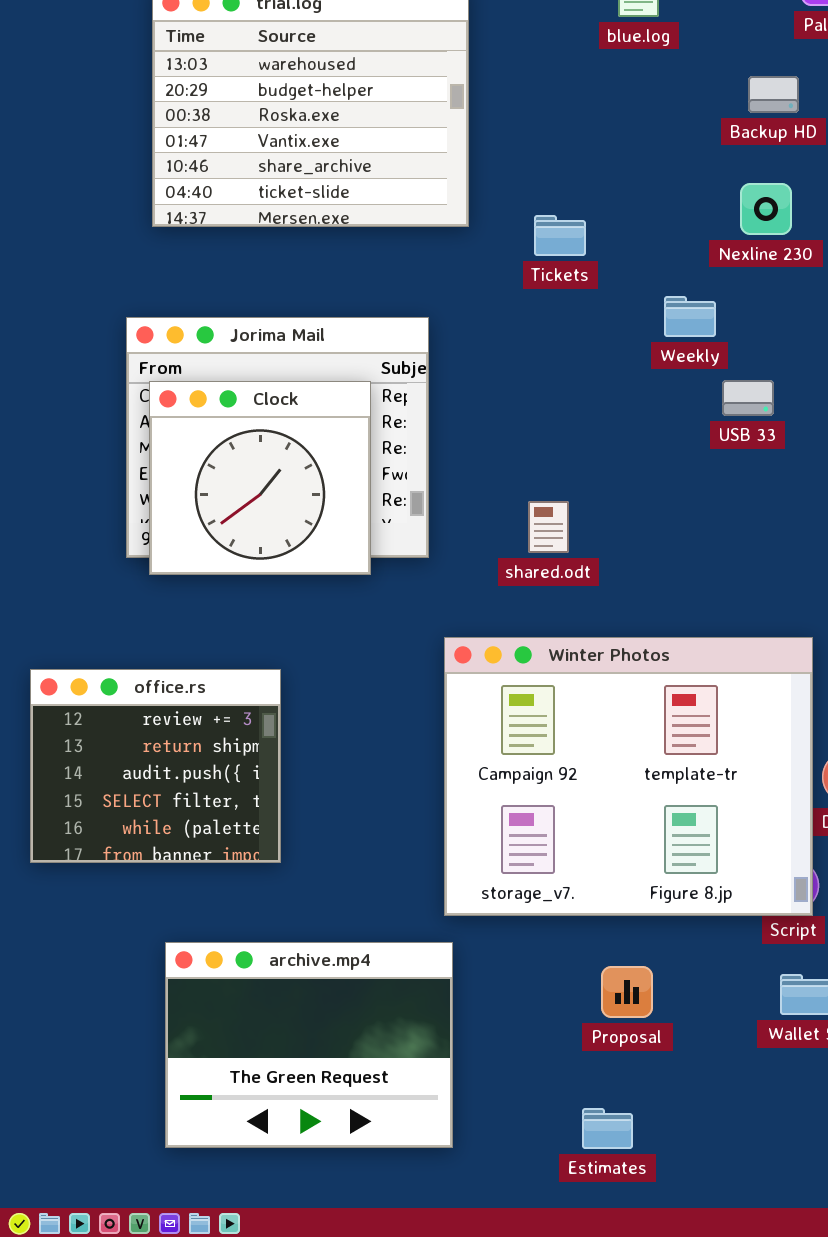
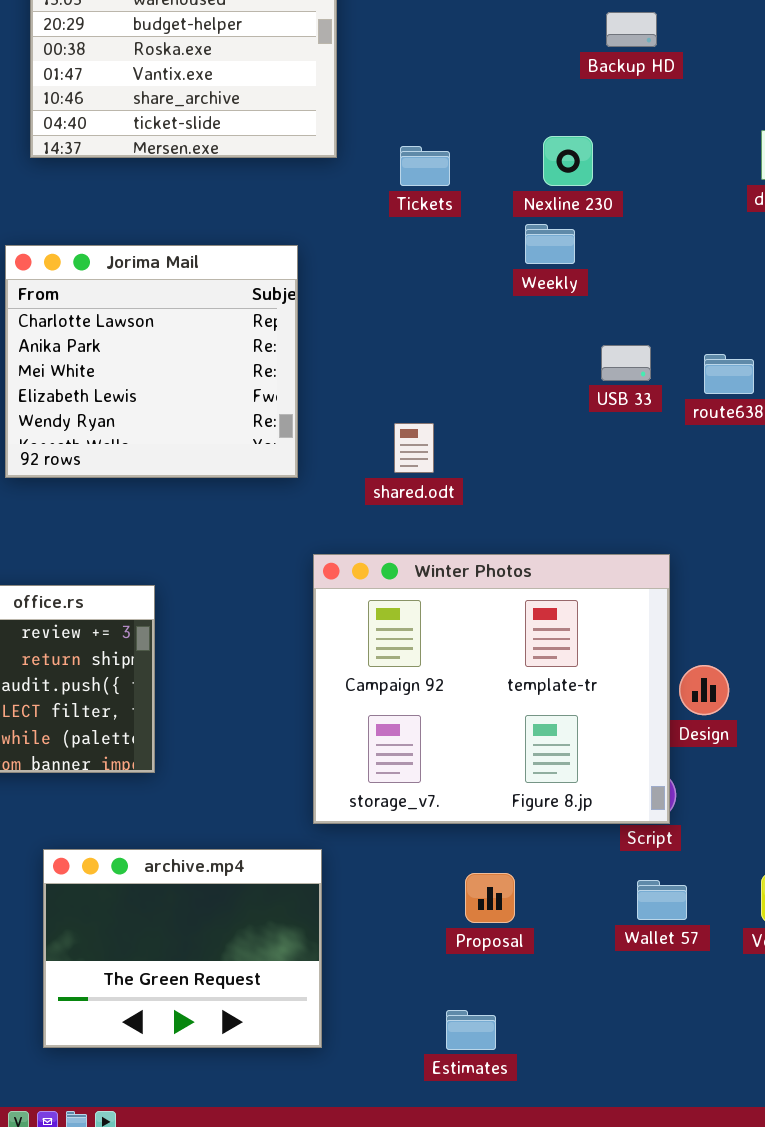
Nexline 230: [740,183,792,235] -> [543,136,593,186], moved
USB 33: [722,380,774,416] -> [601,345,651,381], moved
Clock: [149,381,371,575] -> none, closed

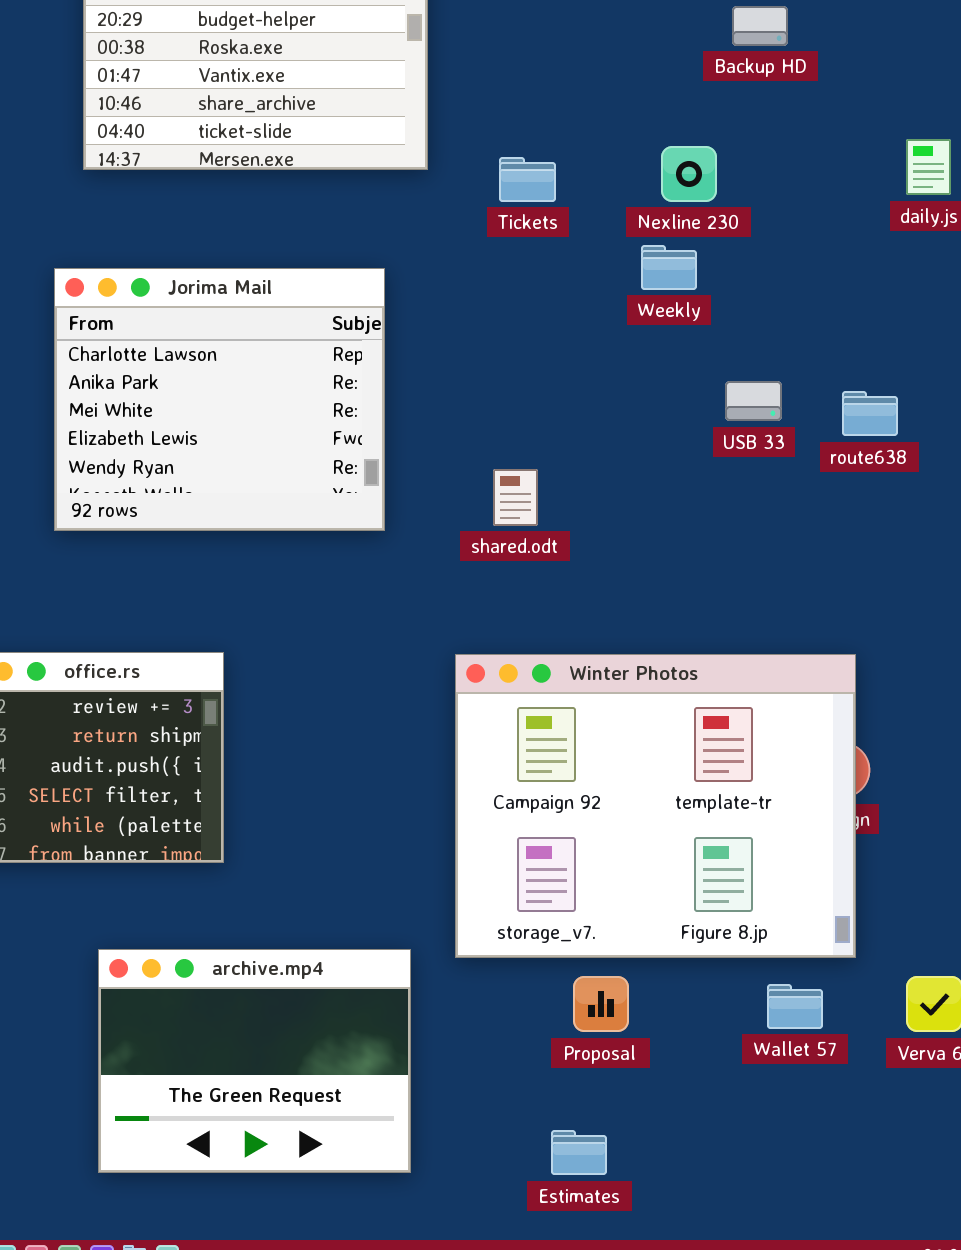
Winter Photos: [313,554,670,824] -> [455,654,856,958], moved

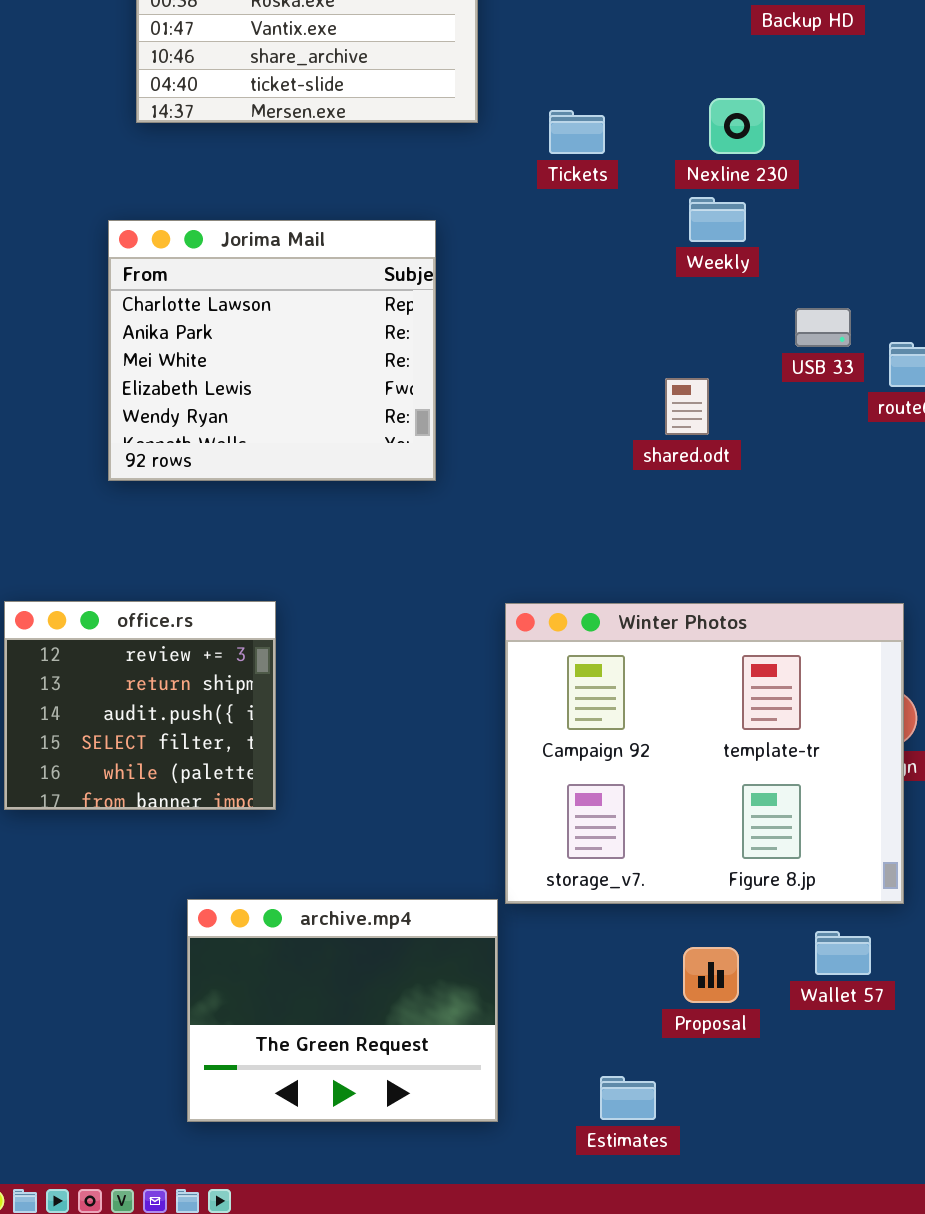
USB 33: [725,381,782,421] -> [795,308,851,347], moved
shared.odt: [493,469,538,526] -> [665,378,709,435], moved
archive.mp4: [98,949,411,1173] -> [187,899,498,1122], moved
Proposal: [573,976,629,1032] -> [683,947,739,1003], moved

